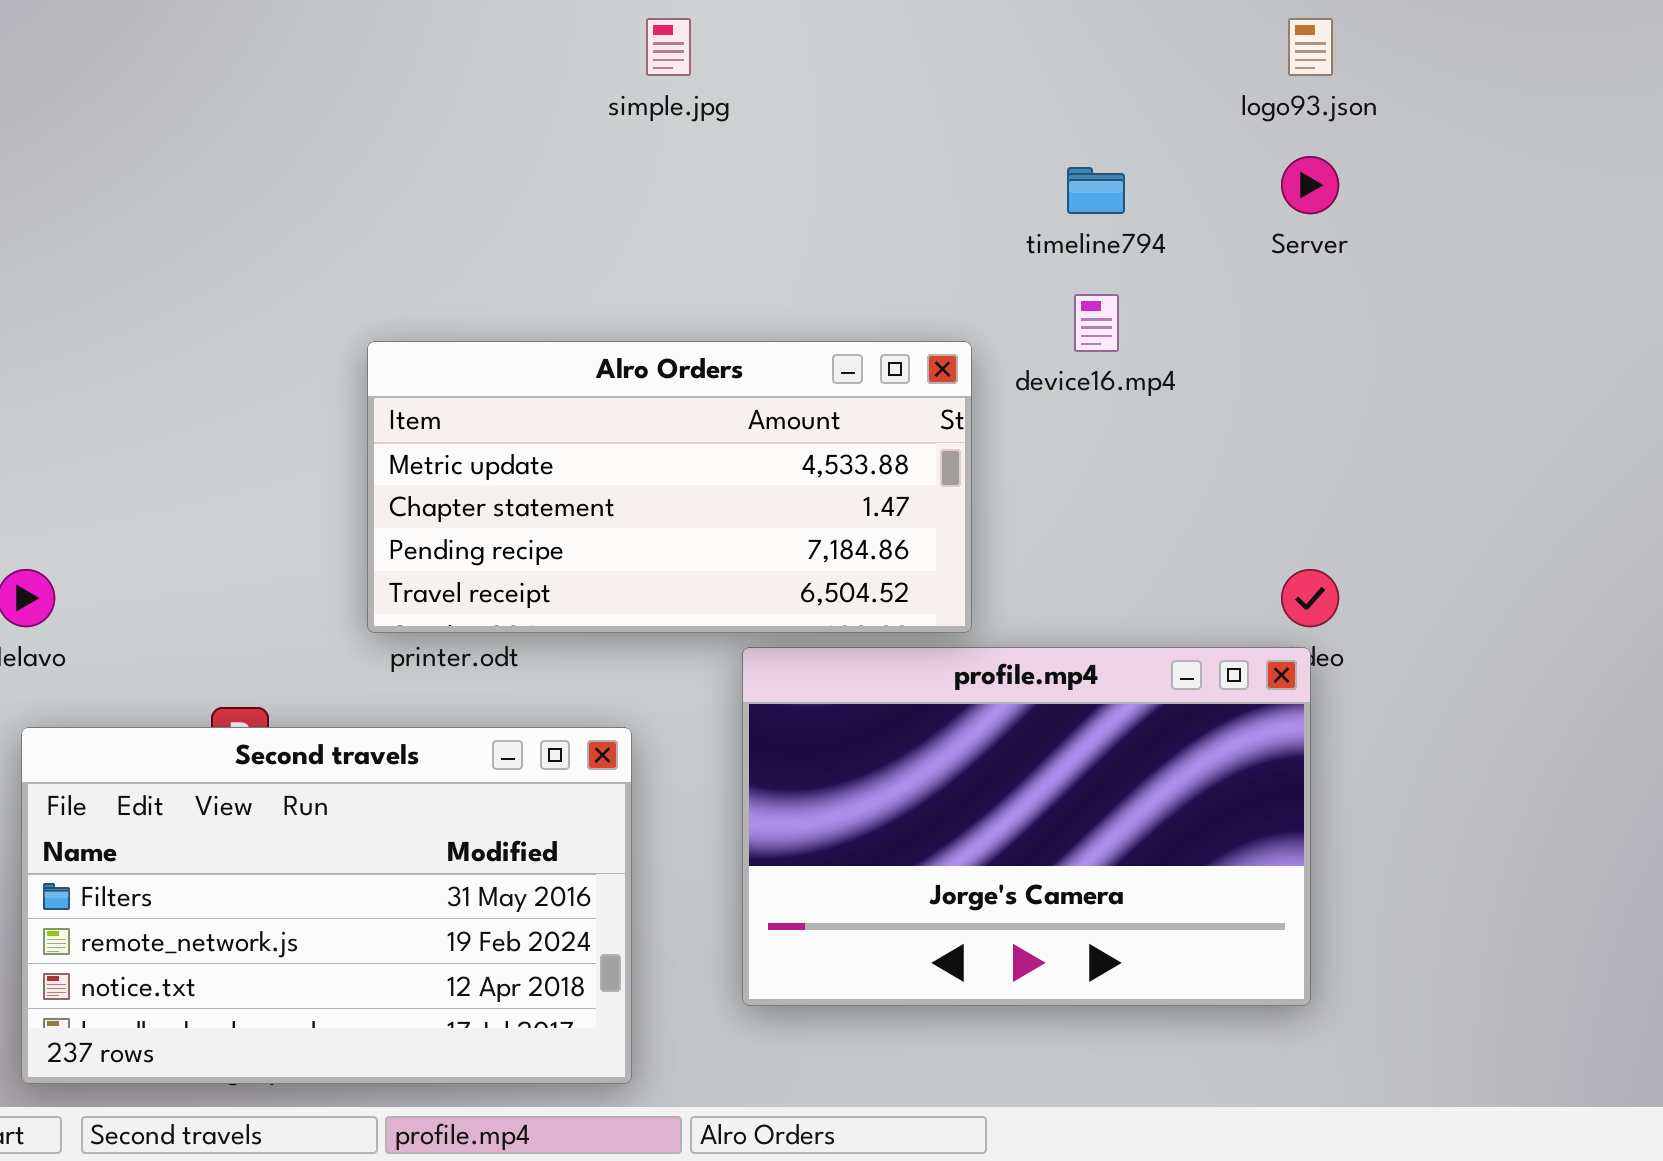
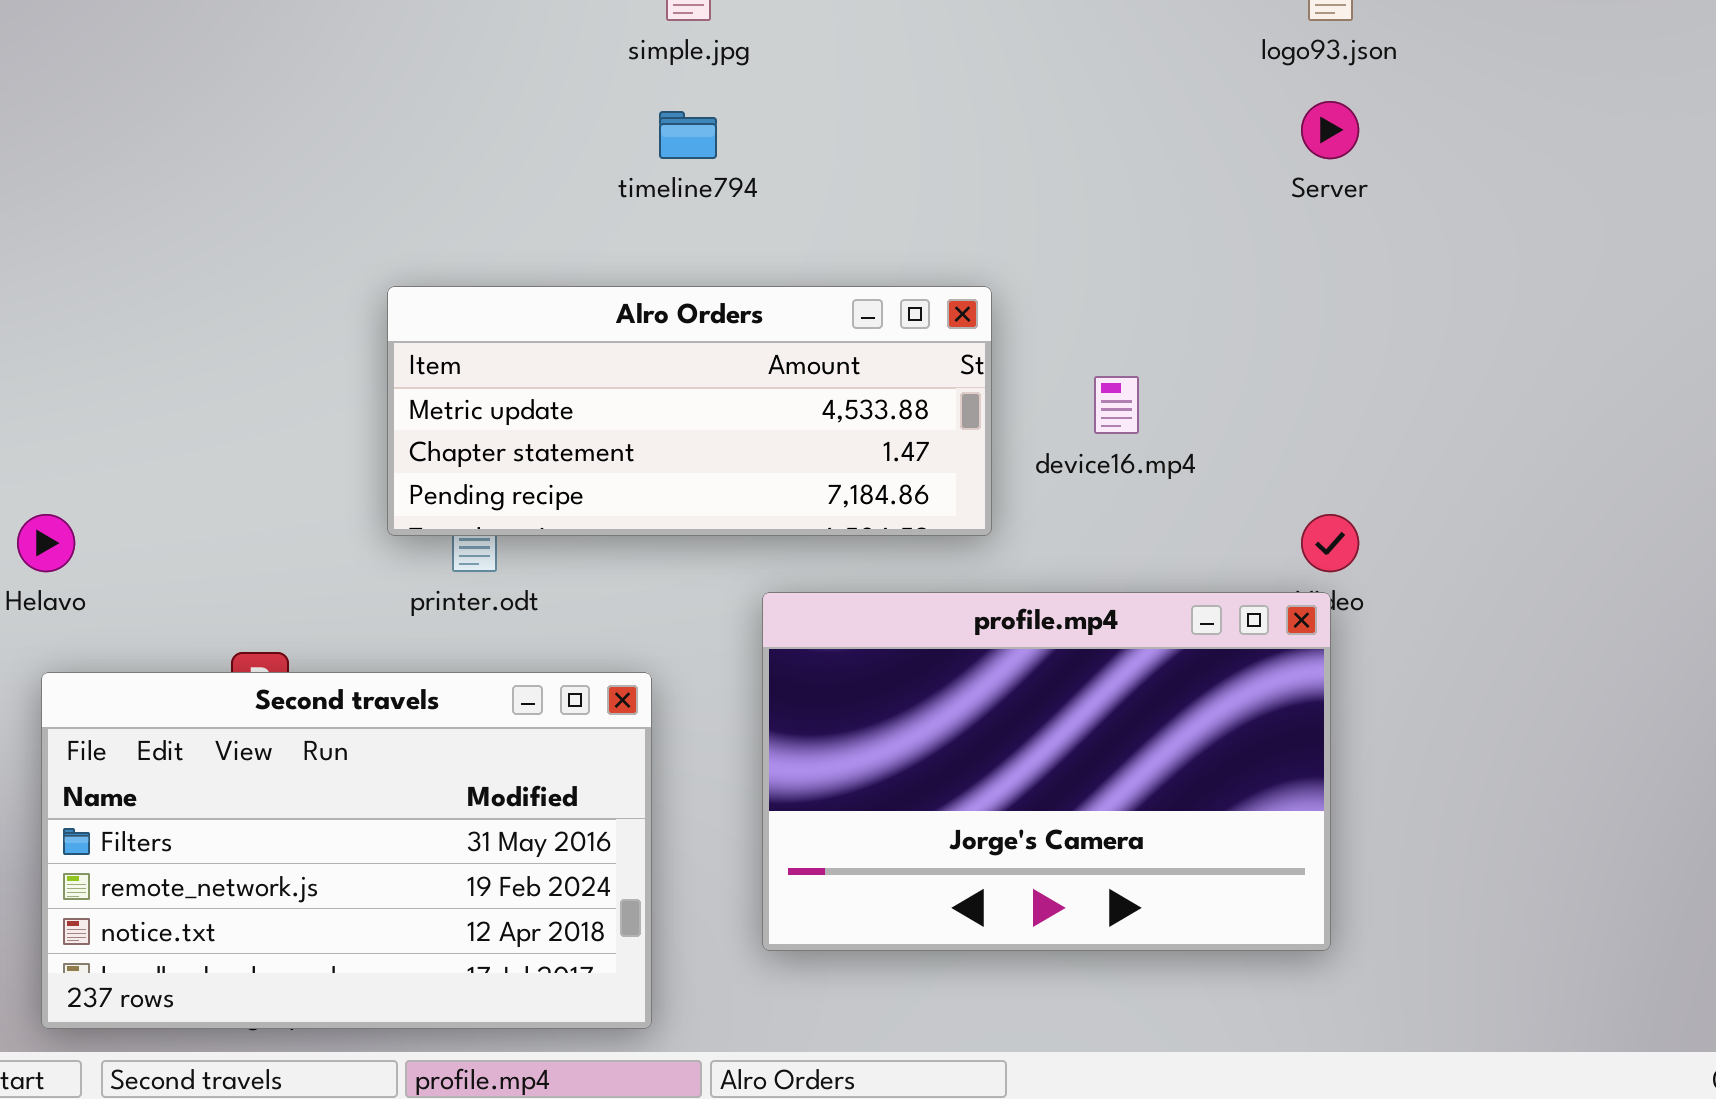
timeline794: [1067,167,1125,214] -> [659,111,717,159], moved
device16.mp4: [1074,294,1119,352] -> [1094,376,1139,434], moved
Alro Orders: [367,341,972,633] -> [387,286,992,536], resized

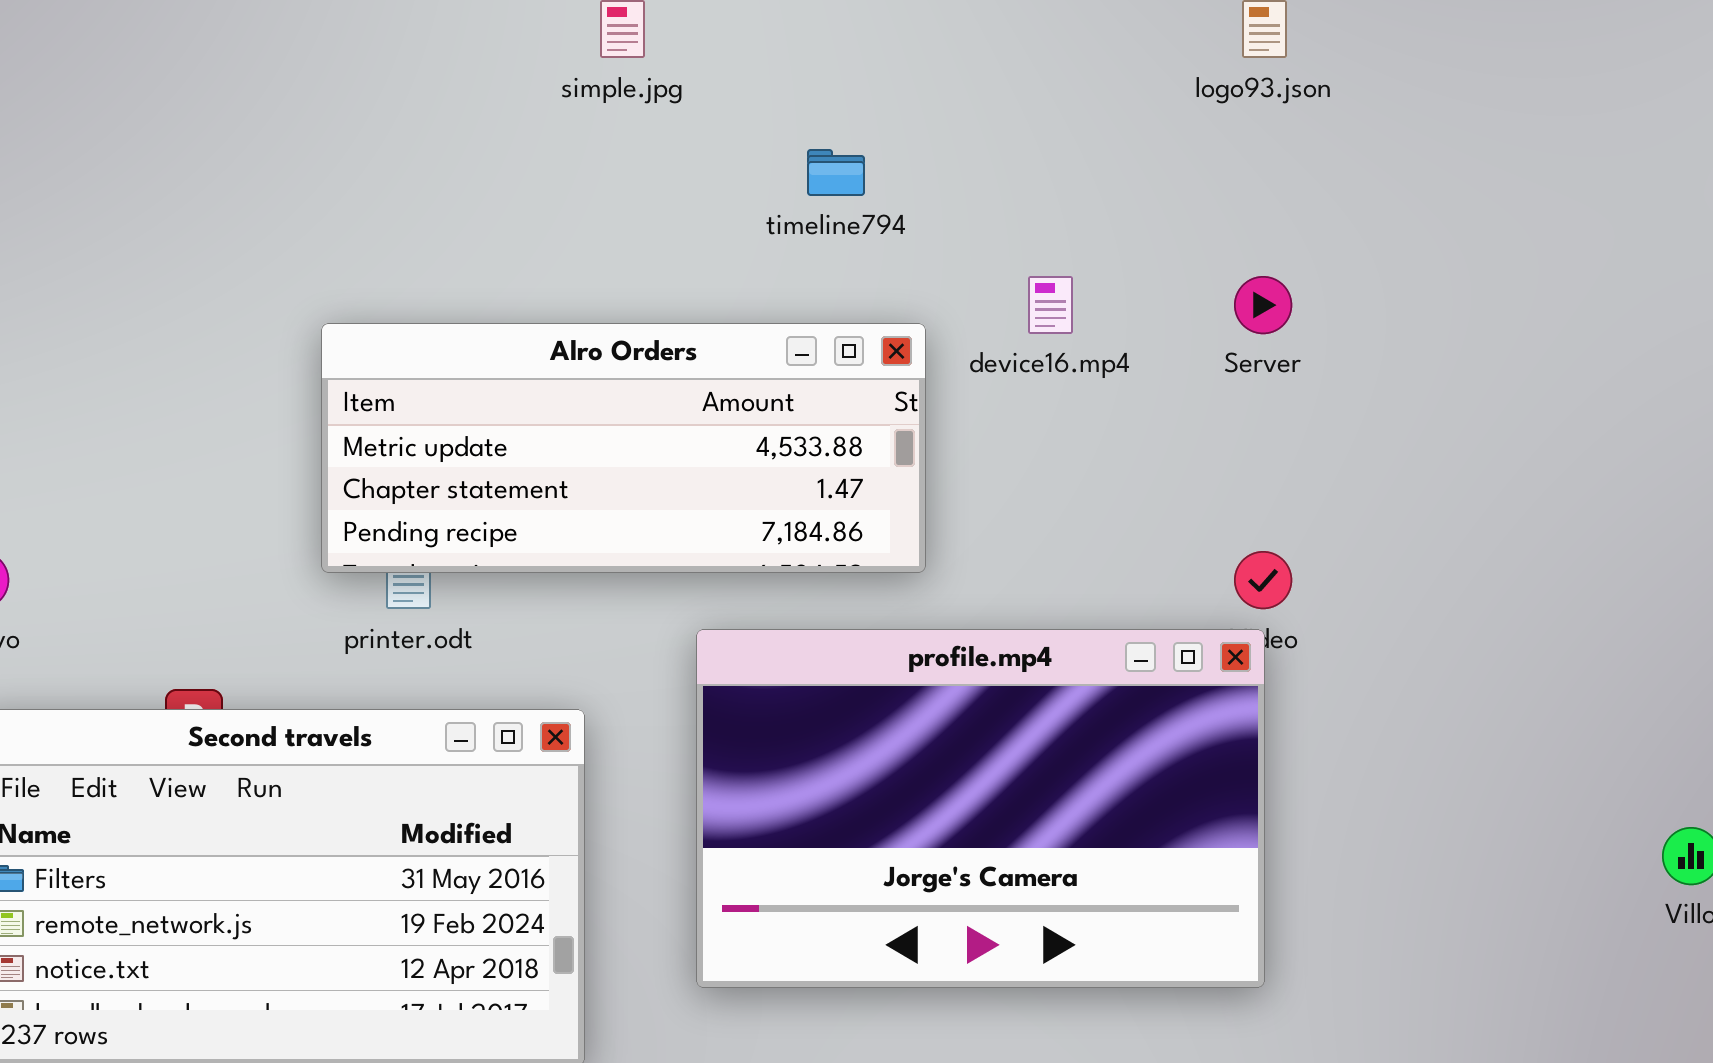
Server: [1301,101,1359,159] -> [1234,276,1292,334], moved
timeline794: [659,111,717,159] -> [807,149,865,196], moved
device16.mp4: [1094,376,1139,434] -> [1028,276,1073,334], moved

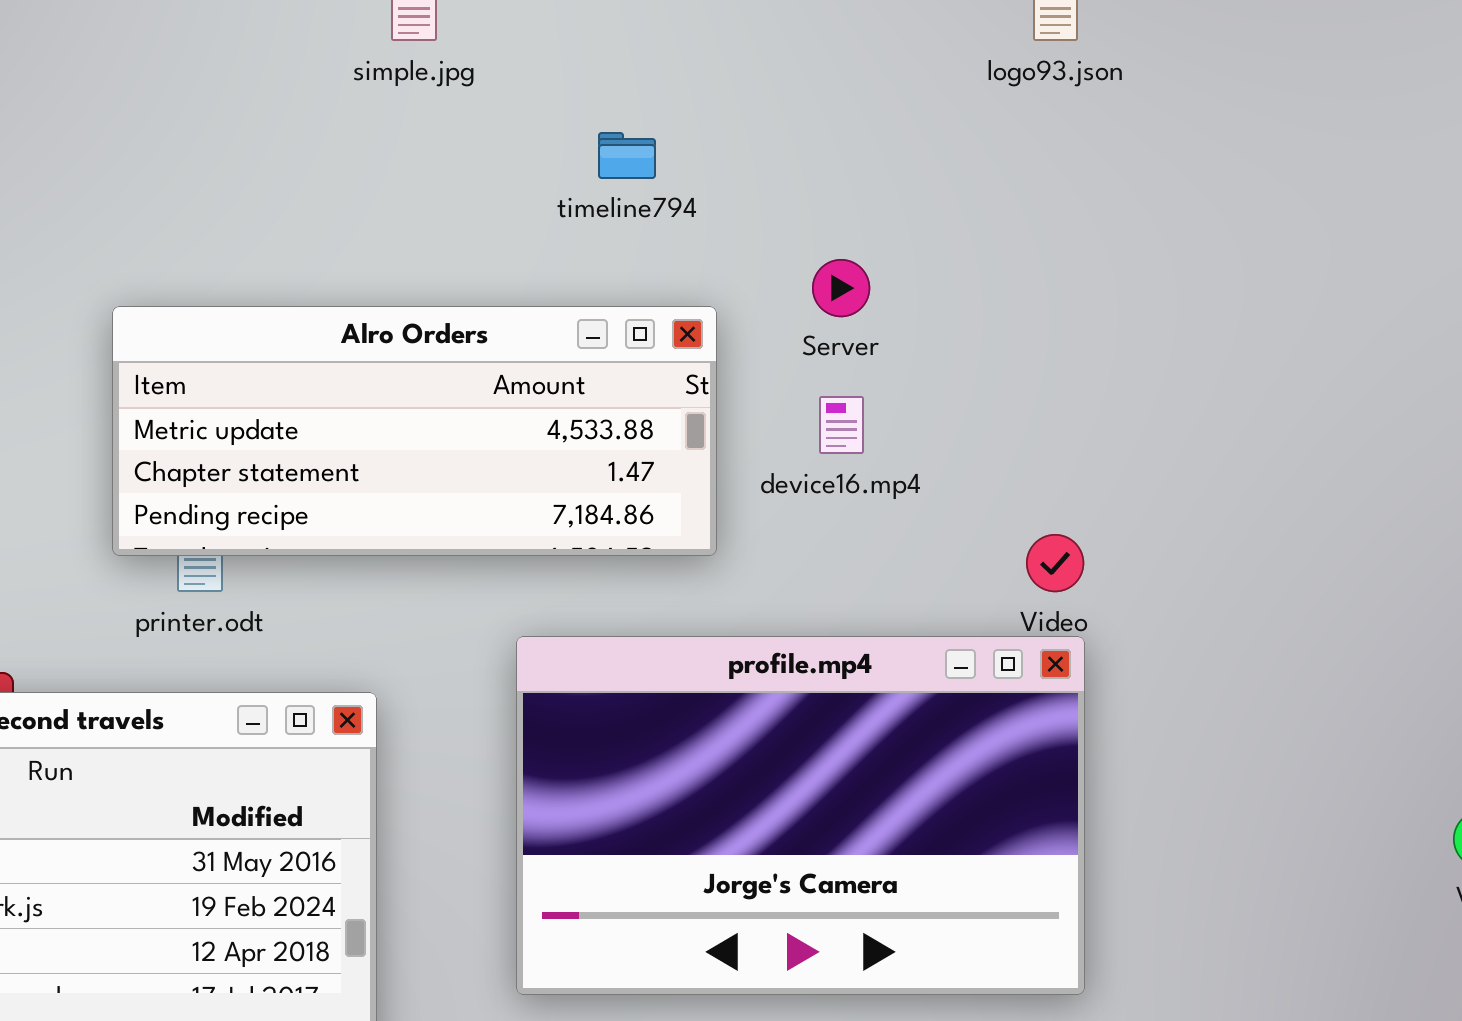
device16.mp4: [1028,276,1073,334] -> [819,396,864,454], moved
Server: [1234,276,1292,334] -> [812,259,870,317], moved
profile.mp4: [696,629,1265,988] -> [516,636,1085,995], moved

